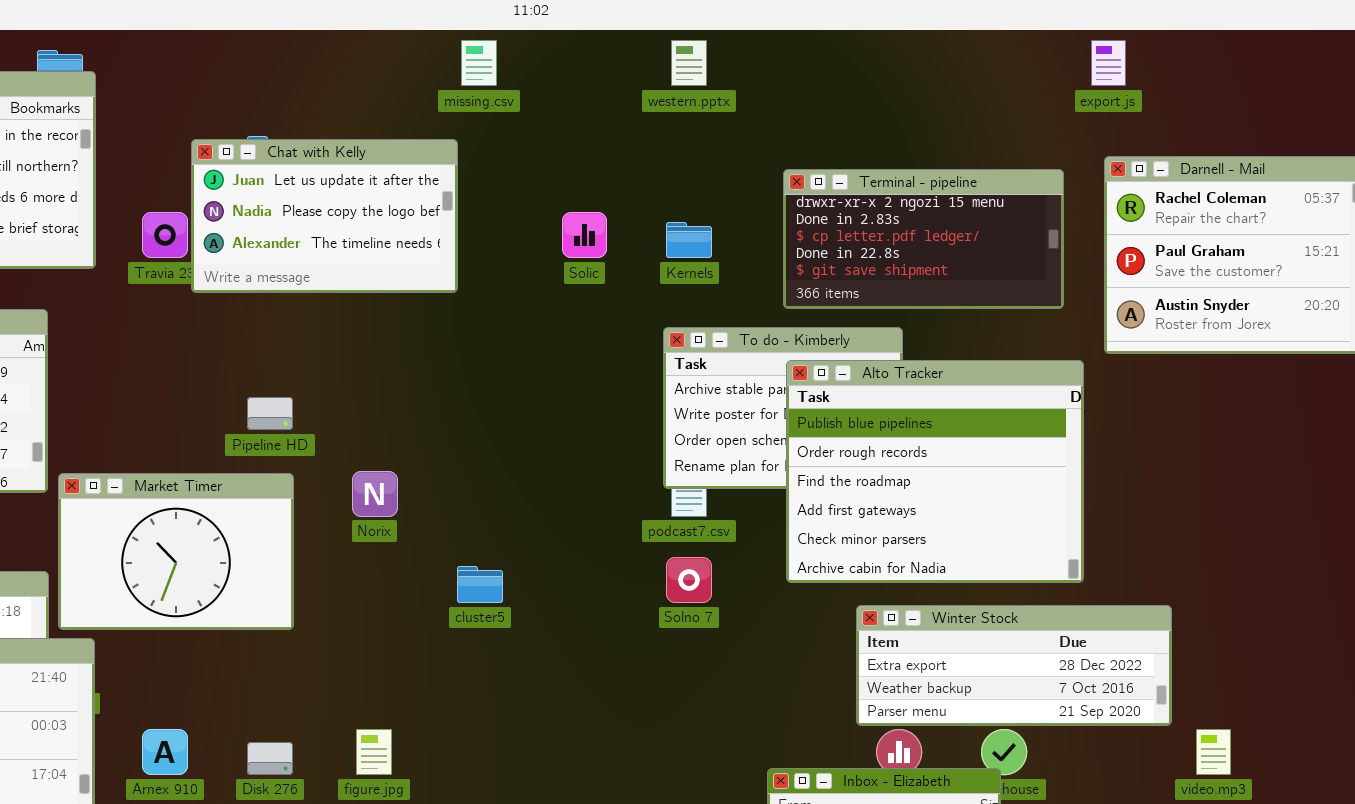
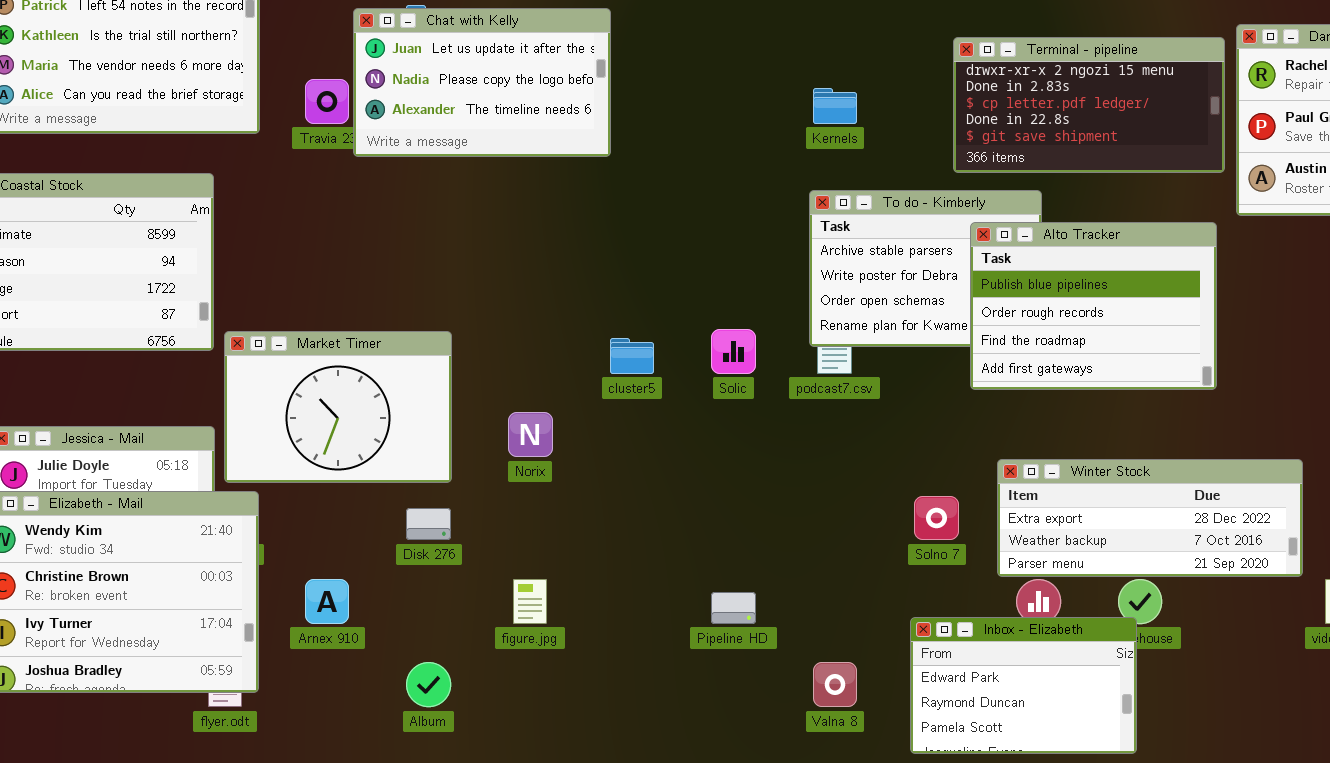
Terminal - pipeline: [783,169,1064,309] -> [953,37,1225,173], moved
Solic: [562,212,607,258] -> [711,329,756,374], moved
Alto Tracker: [786,360,1084,583] -> [970,222,1217,390], resized
Pipeline HD: [247,397,293,430] -> [711,592,756,624], moved
Norix: [352,471,398,517] -> [508,412,553,457], moved
Solno 7: [666,557,712,603] -> [914,496,959,540], moved
cluster5: [457,566,503,603] -> [610,338,654,374], moved
Disk 276: [247,742,293,775] -> [406,508,451,540], moved

